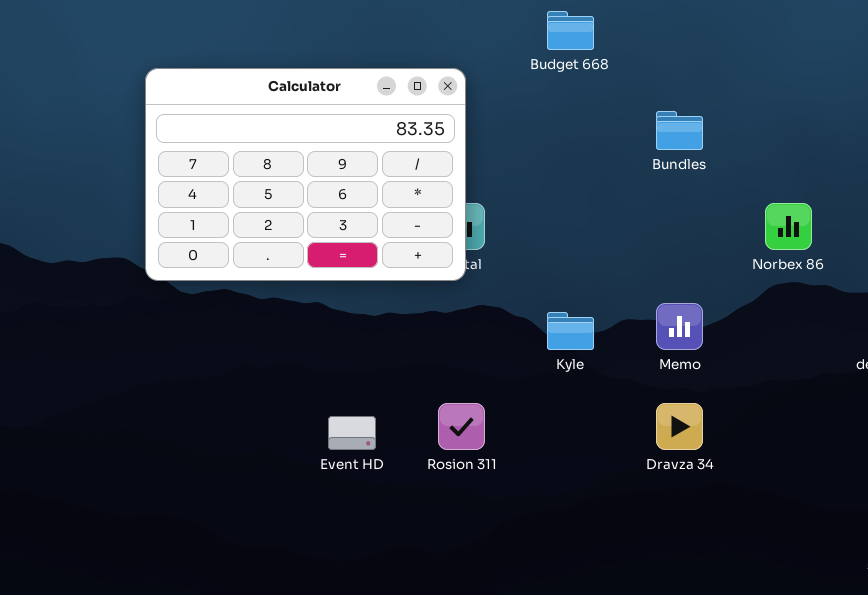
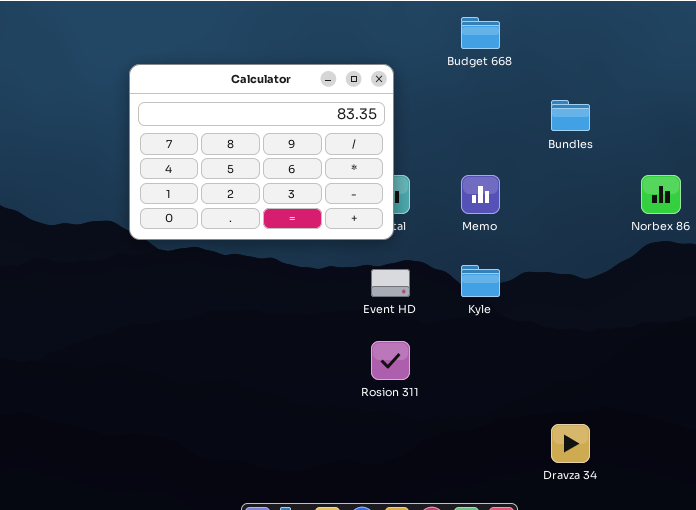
Memo: [656,303,703,350] -> [461,175,500,214], moved
Dravza 34: [656,403,703,450] -> [551,424,590,463], moved
Event HD: [328,416,376,450] -> [371,269,410,297], moved

